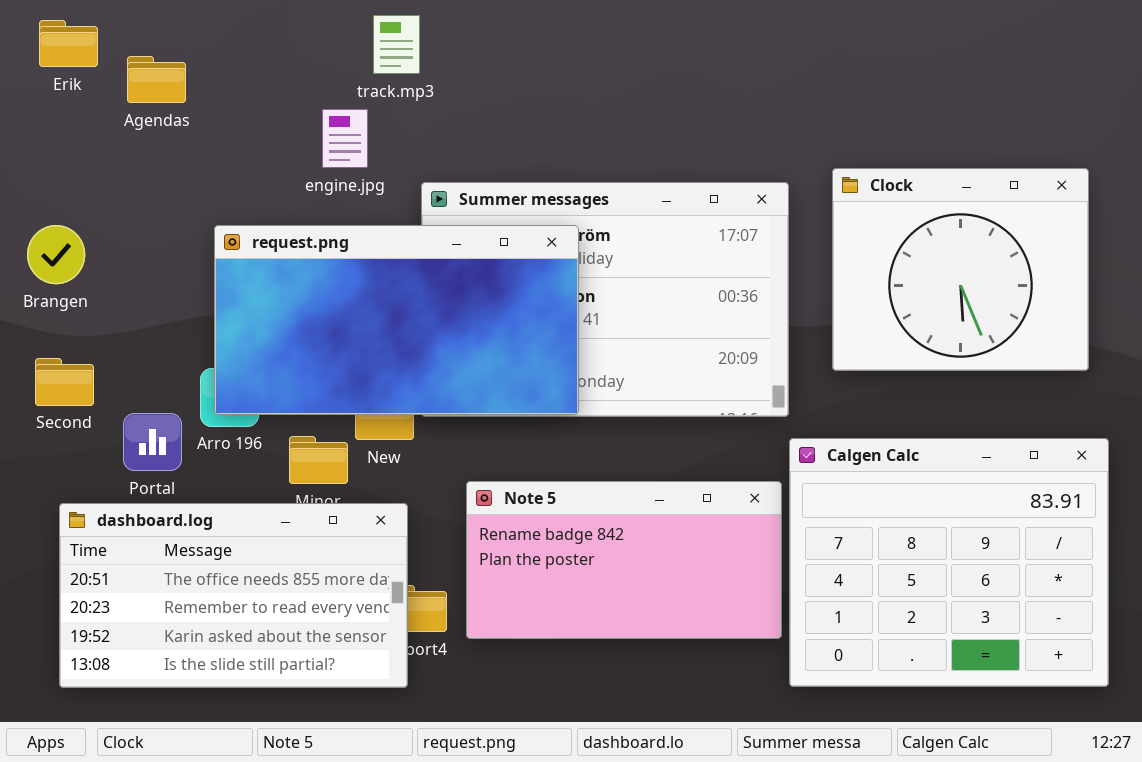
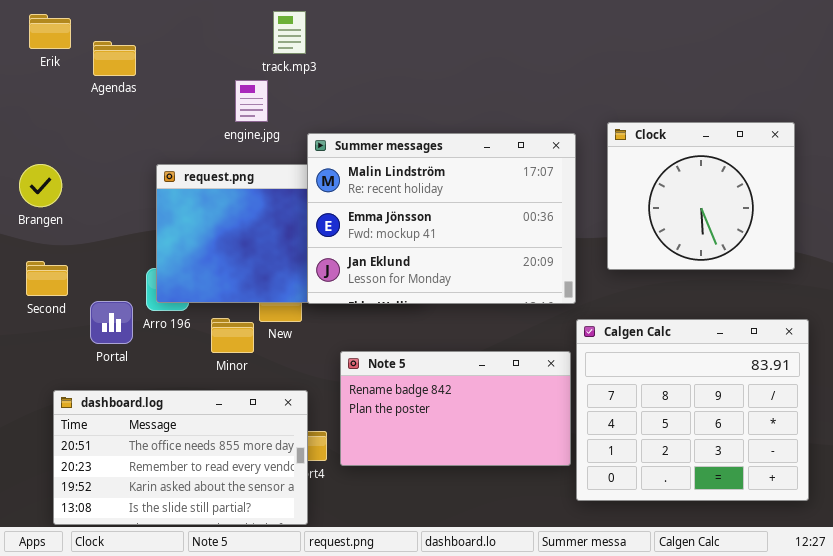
Summer messages: [421,182,789,417] -> [307,133,576,304], raised
dashboard.log: [59,503,408,688] -> [53,390,308,525], moved

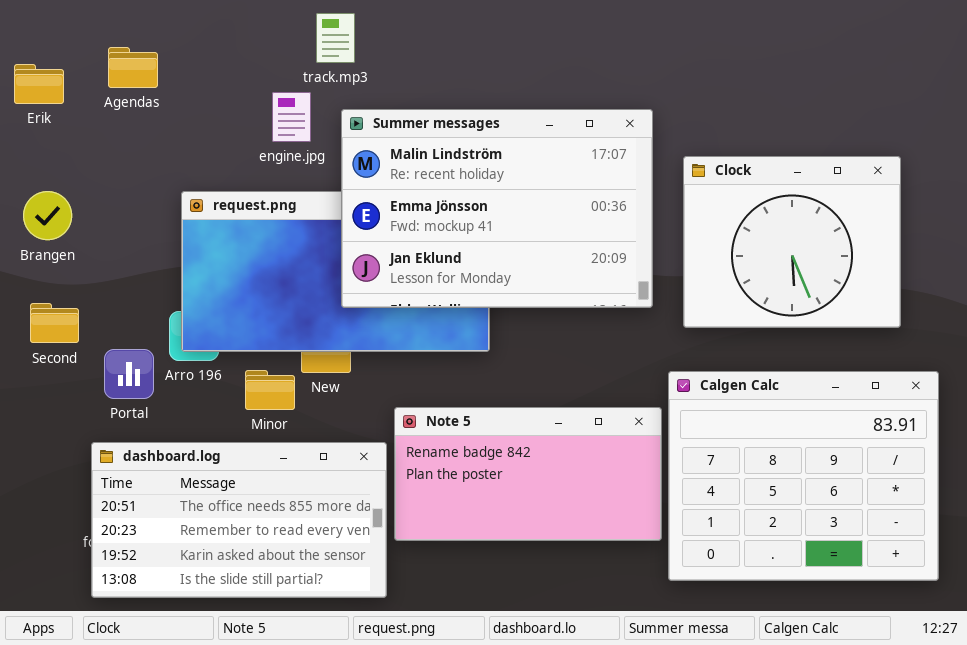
Erik: [29,14,71,49] -> [14,64,64,104], moved
Clock: [607,122,795,270] -> [683,156,901,328], moved
Summer messages: [307,133,576,304] -> [341,109,653,308], moved
dashboard.log: [53,390,308,525] -> [91,442,387,598], moved

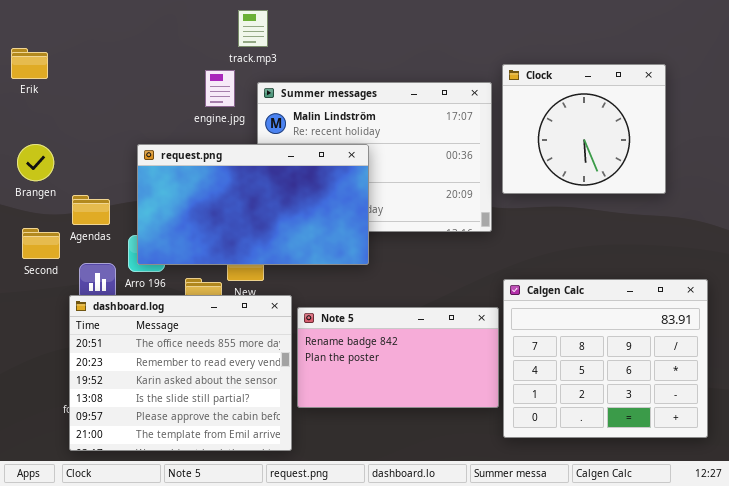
Agendas: [108,47,158,88] -> [72,195,110,225], moved
Clock: [683,156,901,328] -> [502,64,666,194], moved
request.png: [181,191,490,352] -> [137,144,369,265], raised
dashboard.log: [91,442,387,598] -> [69,295,292,451], resized

